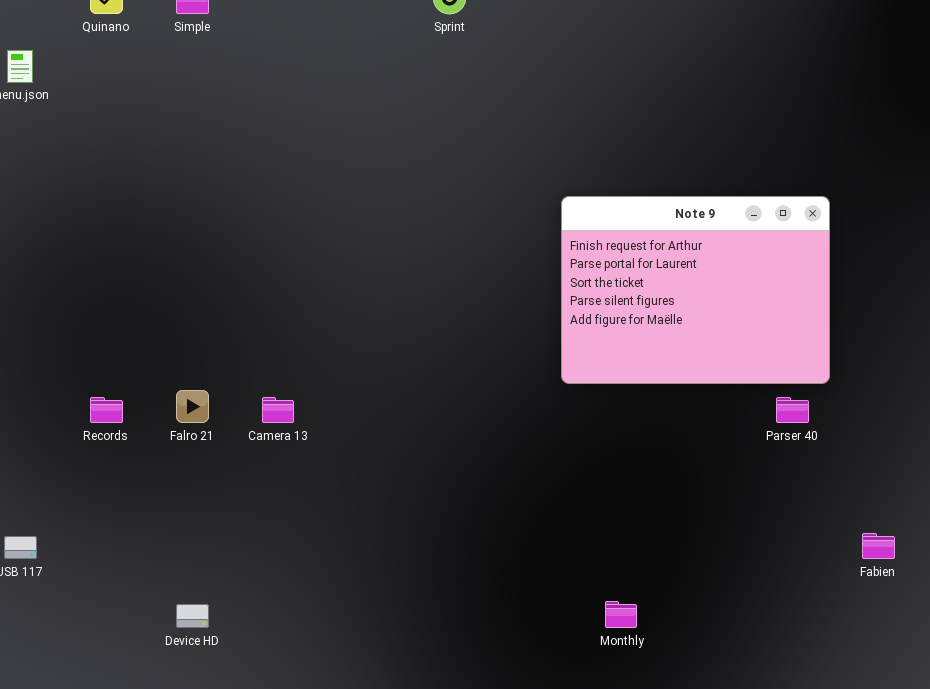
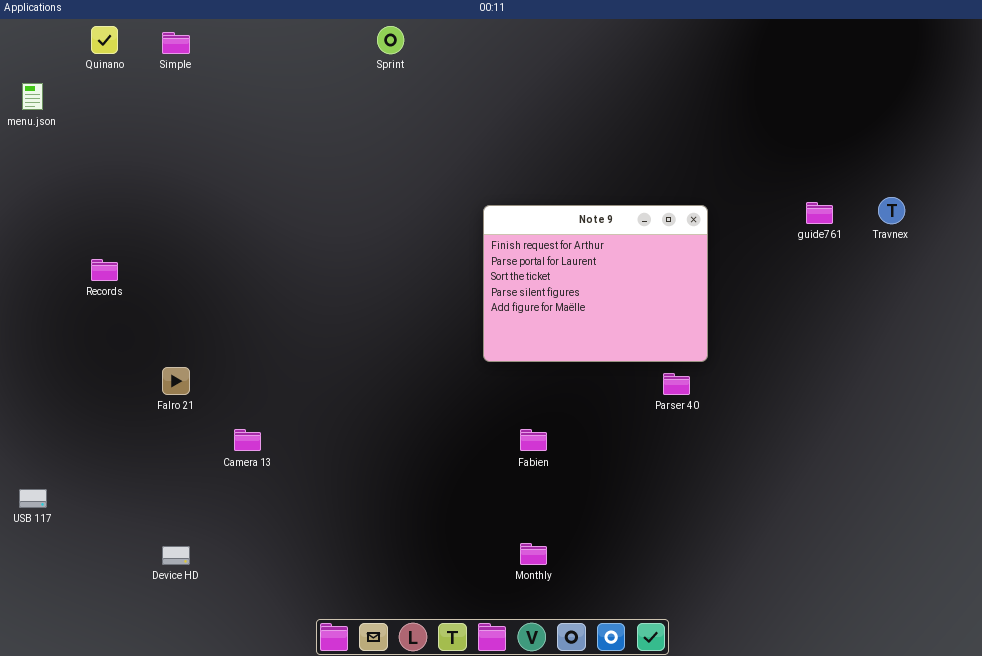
Records: [90,397,123,423] -> [91,259,118,281], moved
Camera 13: [262,397,294,423] -> [234,429,261,451], moved
Fabien: [862,533,895,559] -> [520,429,547,451], moved

